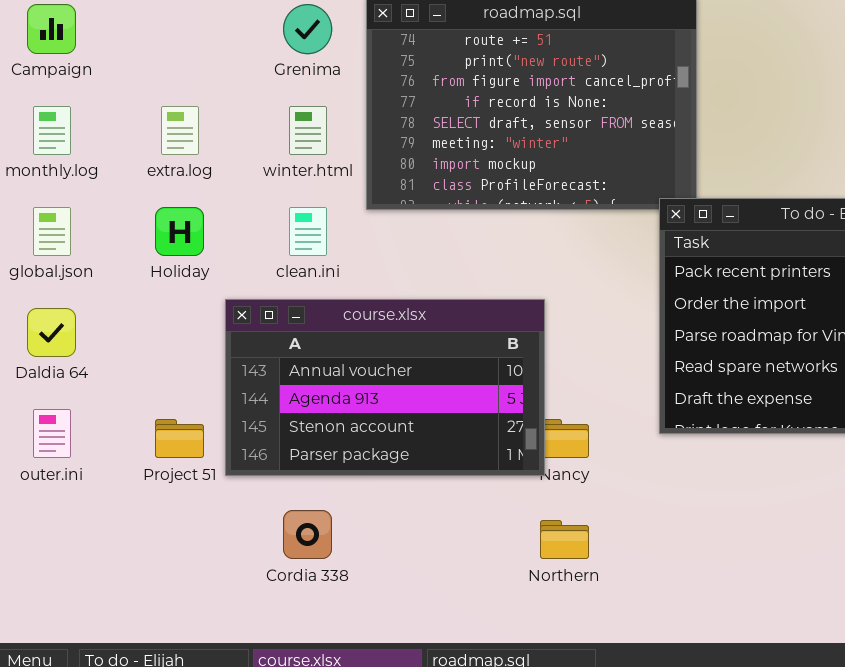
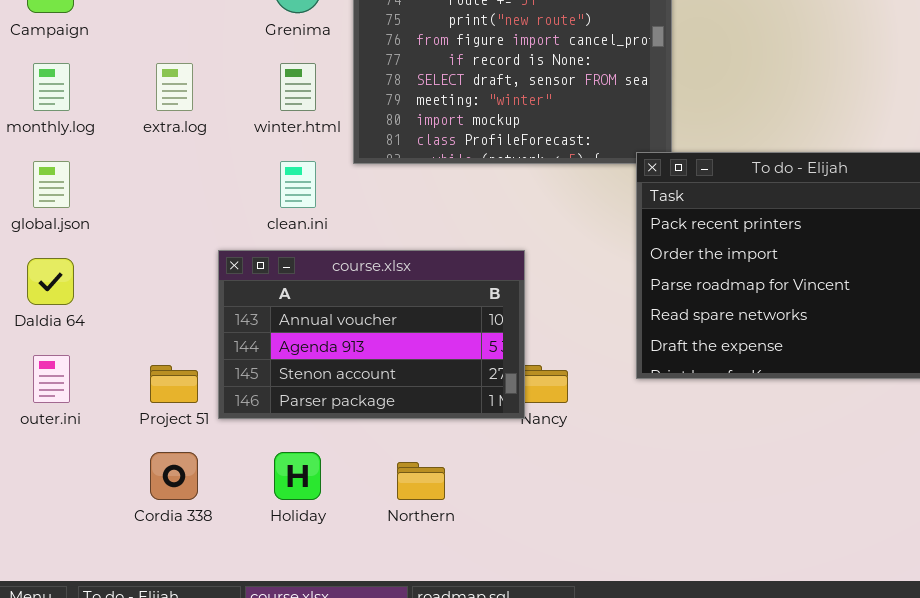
Holiday: [155,207,204,256] -> [274,452,321,500], moved
Cordia 338: [283,510,332,559] -> [150,452,198,500], moved
Northern: [540,520,589,559] -> [397,462,445,500], moved

